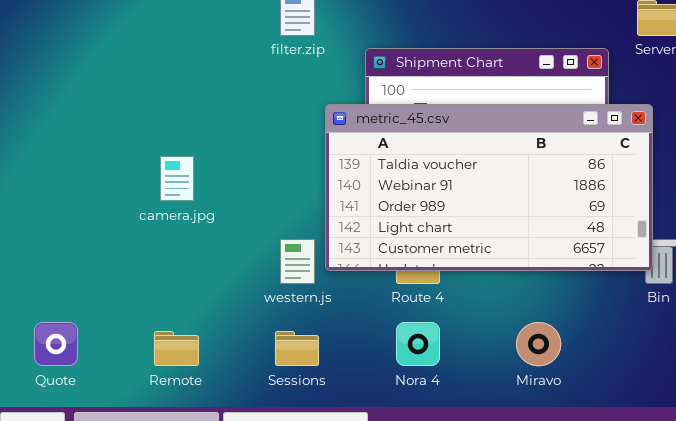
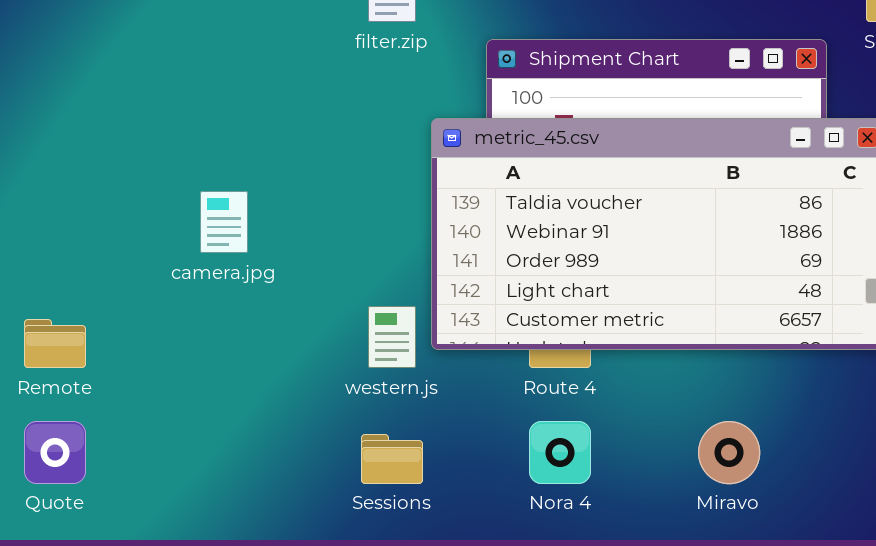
Remote: [154,331,199,366] -> [24,319,86,368], moved

